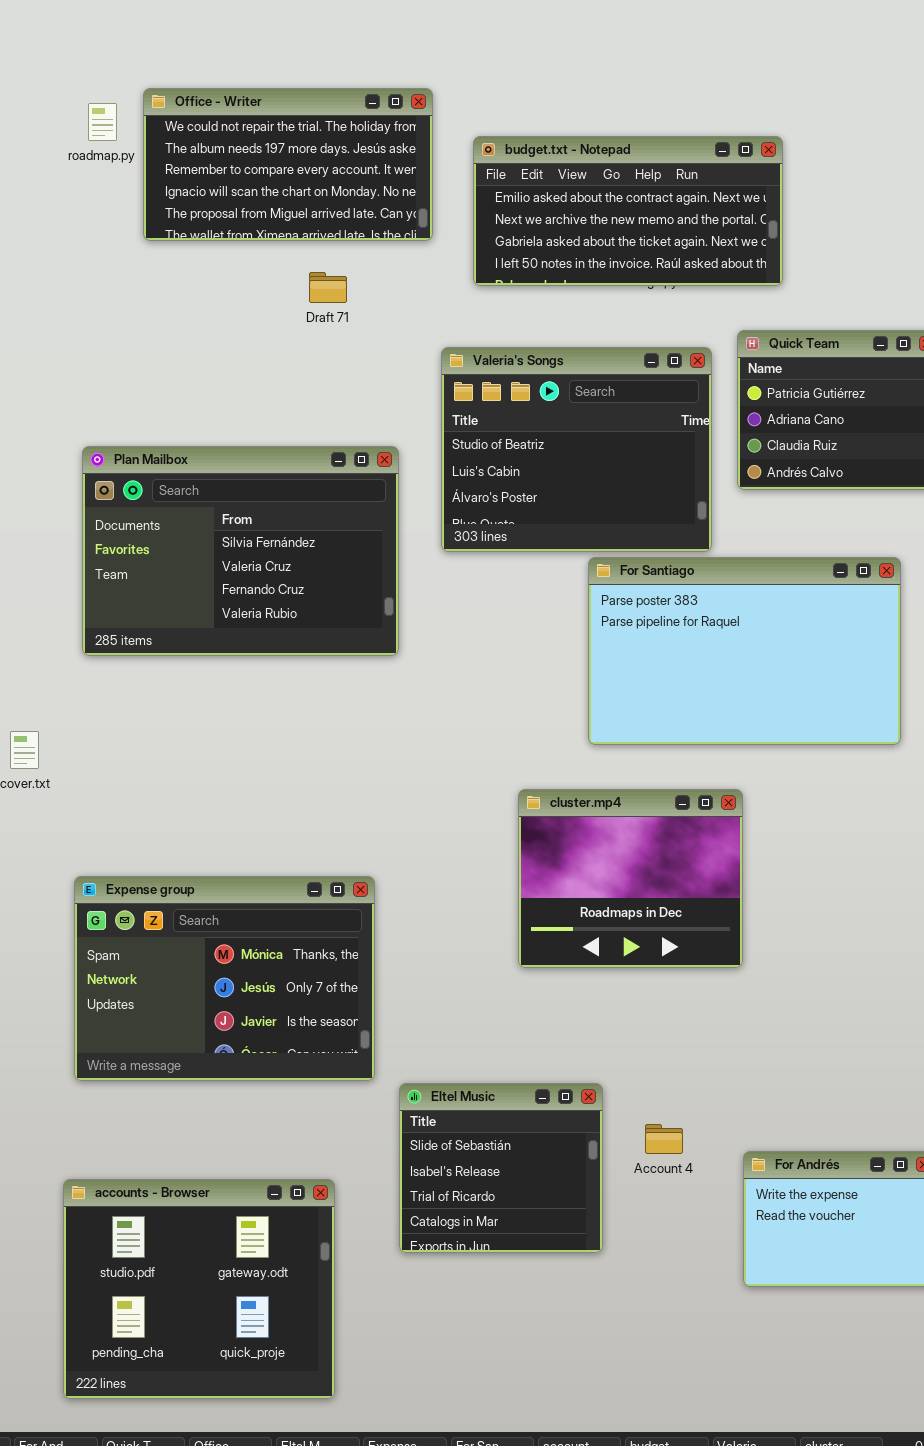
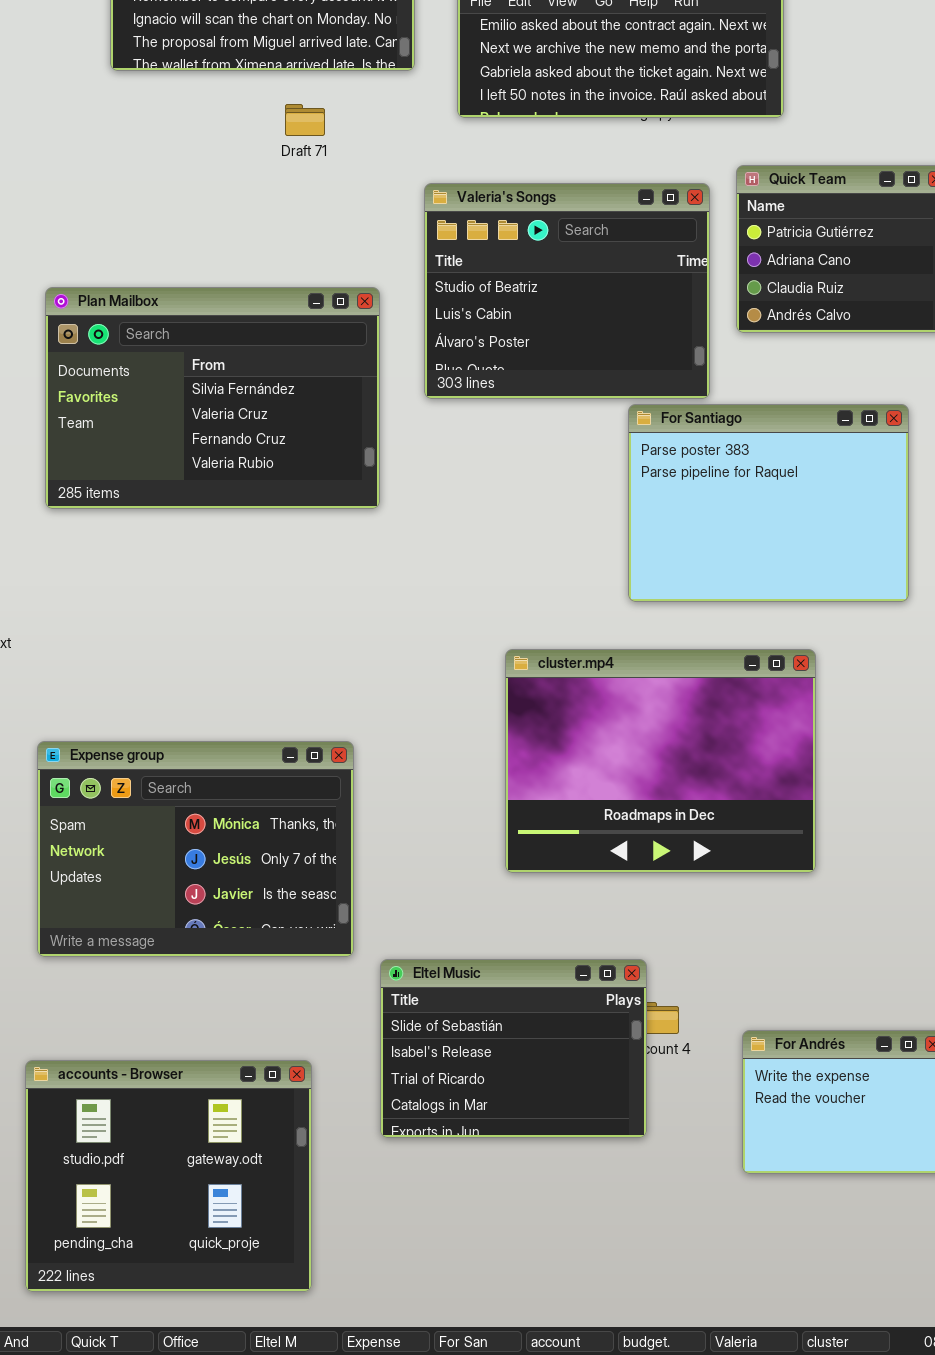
For Santiago: [588,557,901,745] -> [628,404,909,602], resized
cluster.mp4: [518,789,743,968] -> [505,649,816,873], resized
Eltel Music: [399,1083,603,1253] -> [380,959,647,1138], resized

